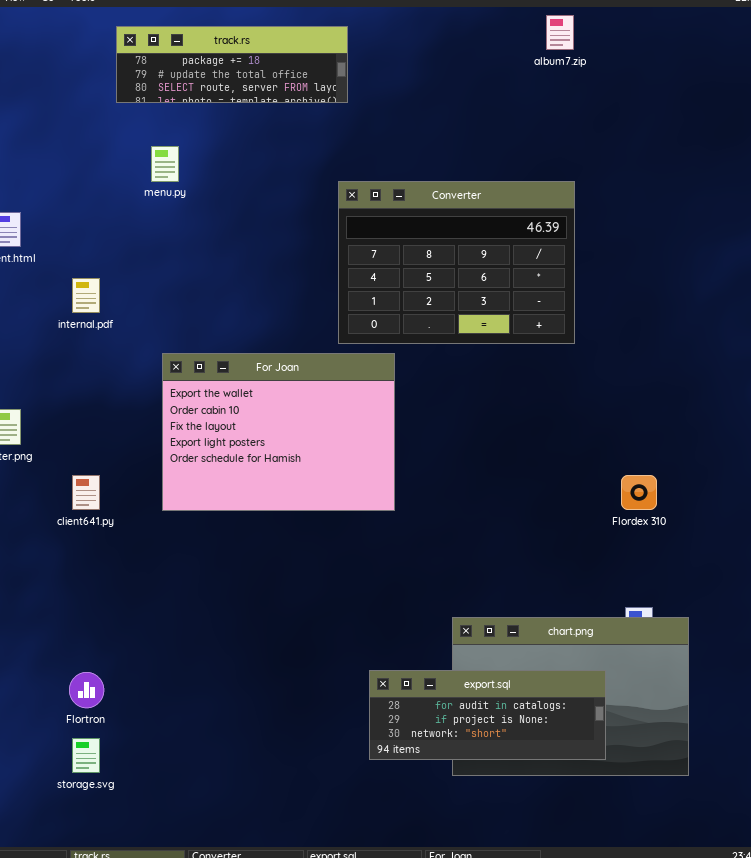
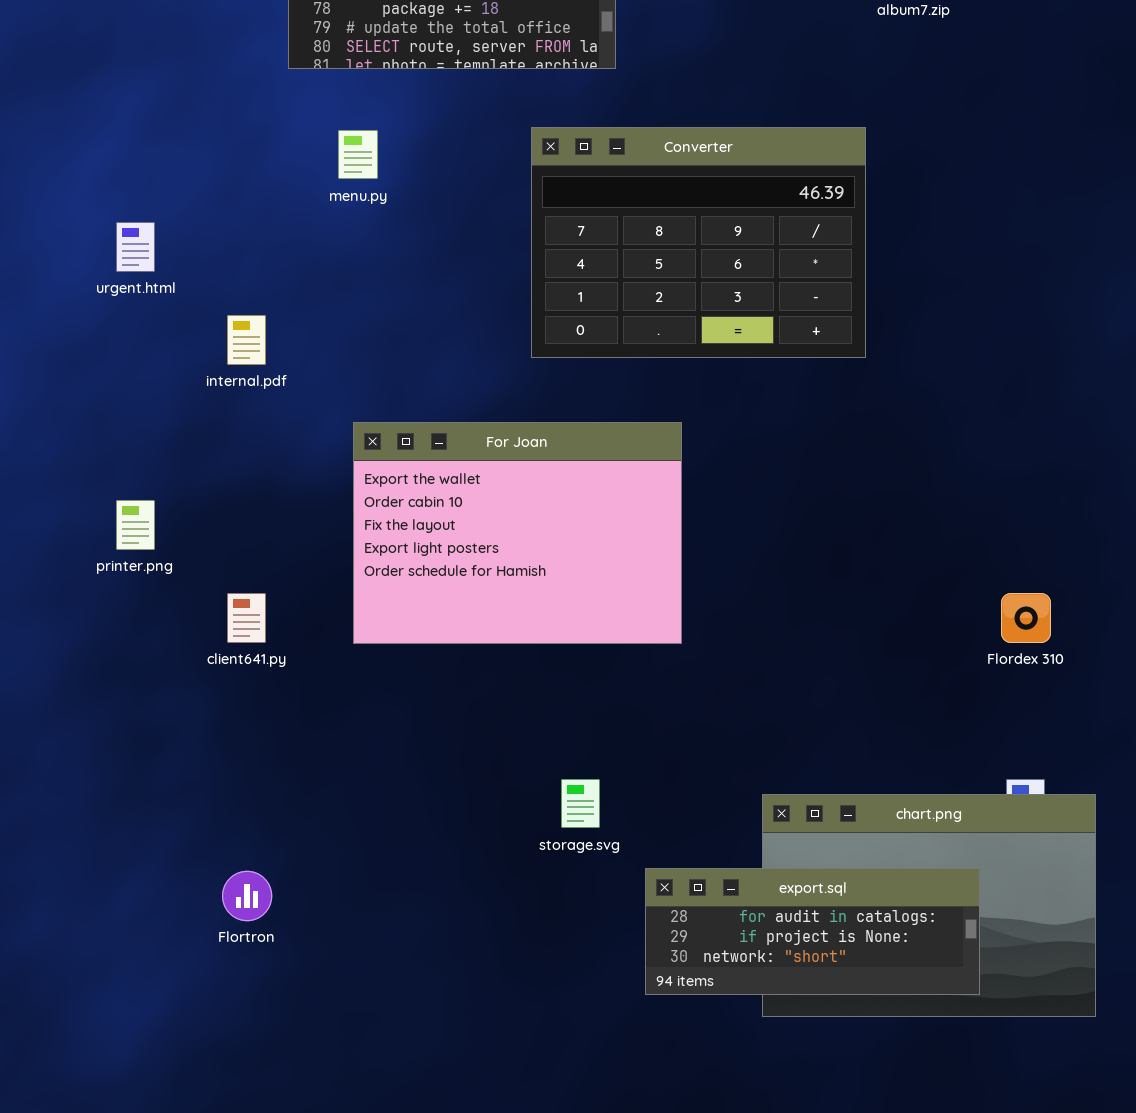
Converter: [338,181,575,344] -> [531,127,866,358], moved
storage.svg: [72,738,100,773] -> [561,779,600,828], moved

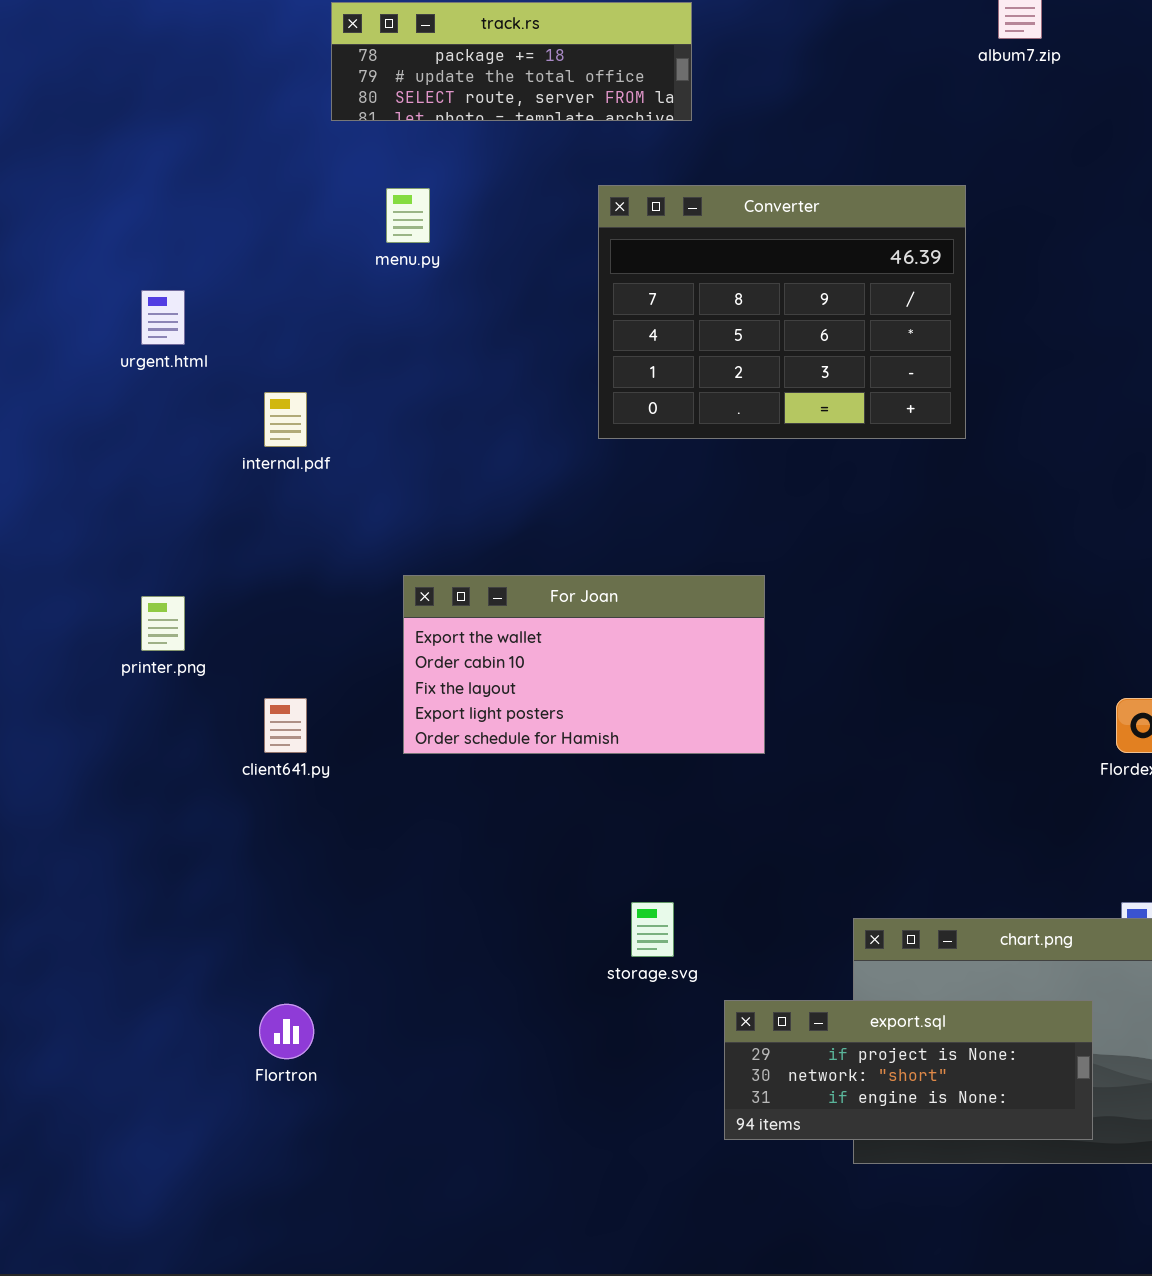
For Joan: [353,422,682,644] -> [403,575,765,754], resized
export.sql: [645,868,980,995] -> [724,1000,1093,1140], scrolled down 1 row

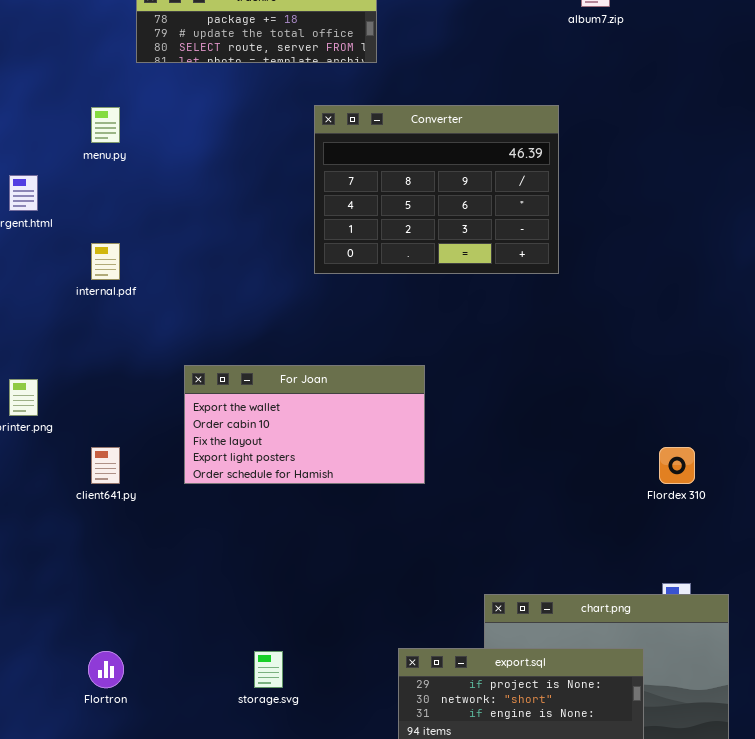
menu.py: [386,188,430,243] -> [91,107,120,143], moved
storage.svg: [631,902,674,957] -> [254,651,283,688], moved

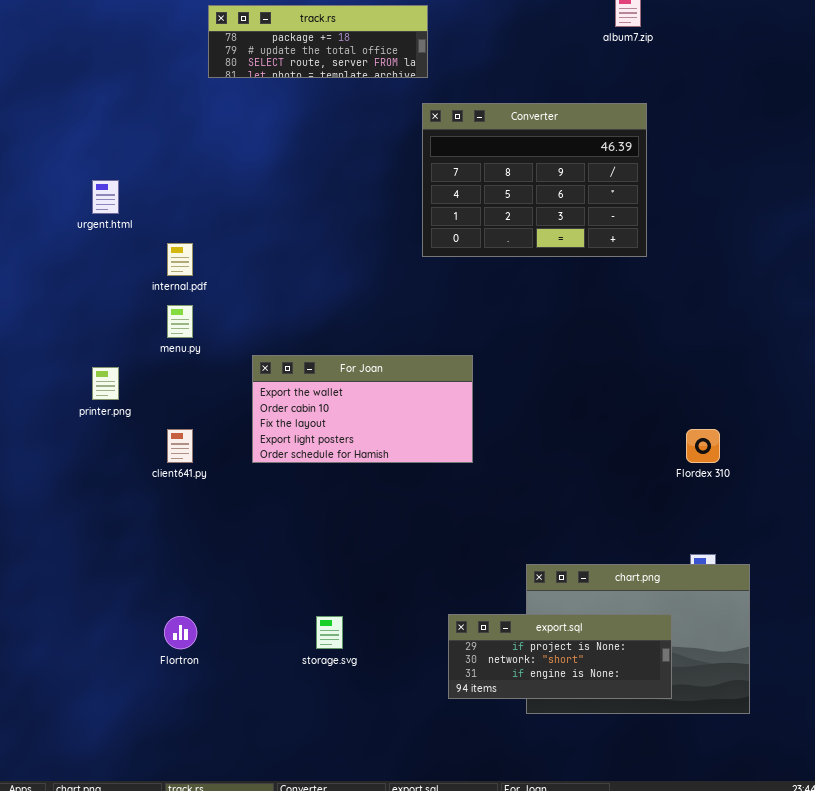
Converter: [314,105,559,274] -> [422,103,647,257], moved
menu.py: [91,107,120,143] -> [167,305,193,338], moved

